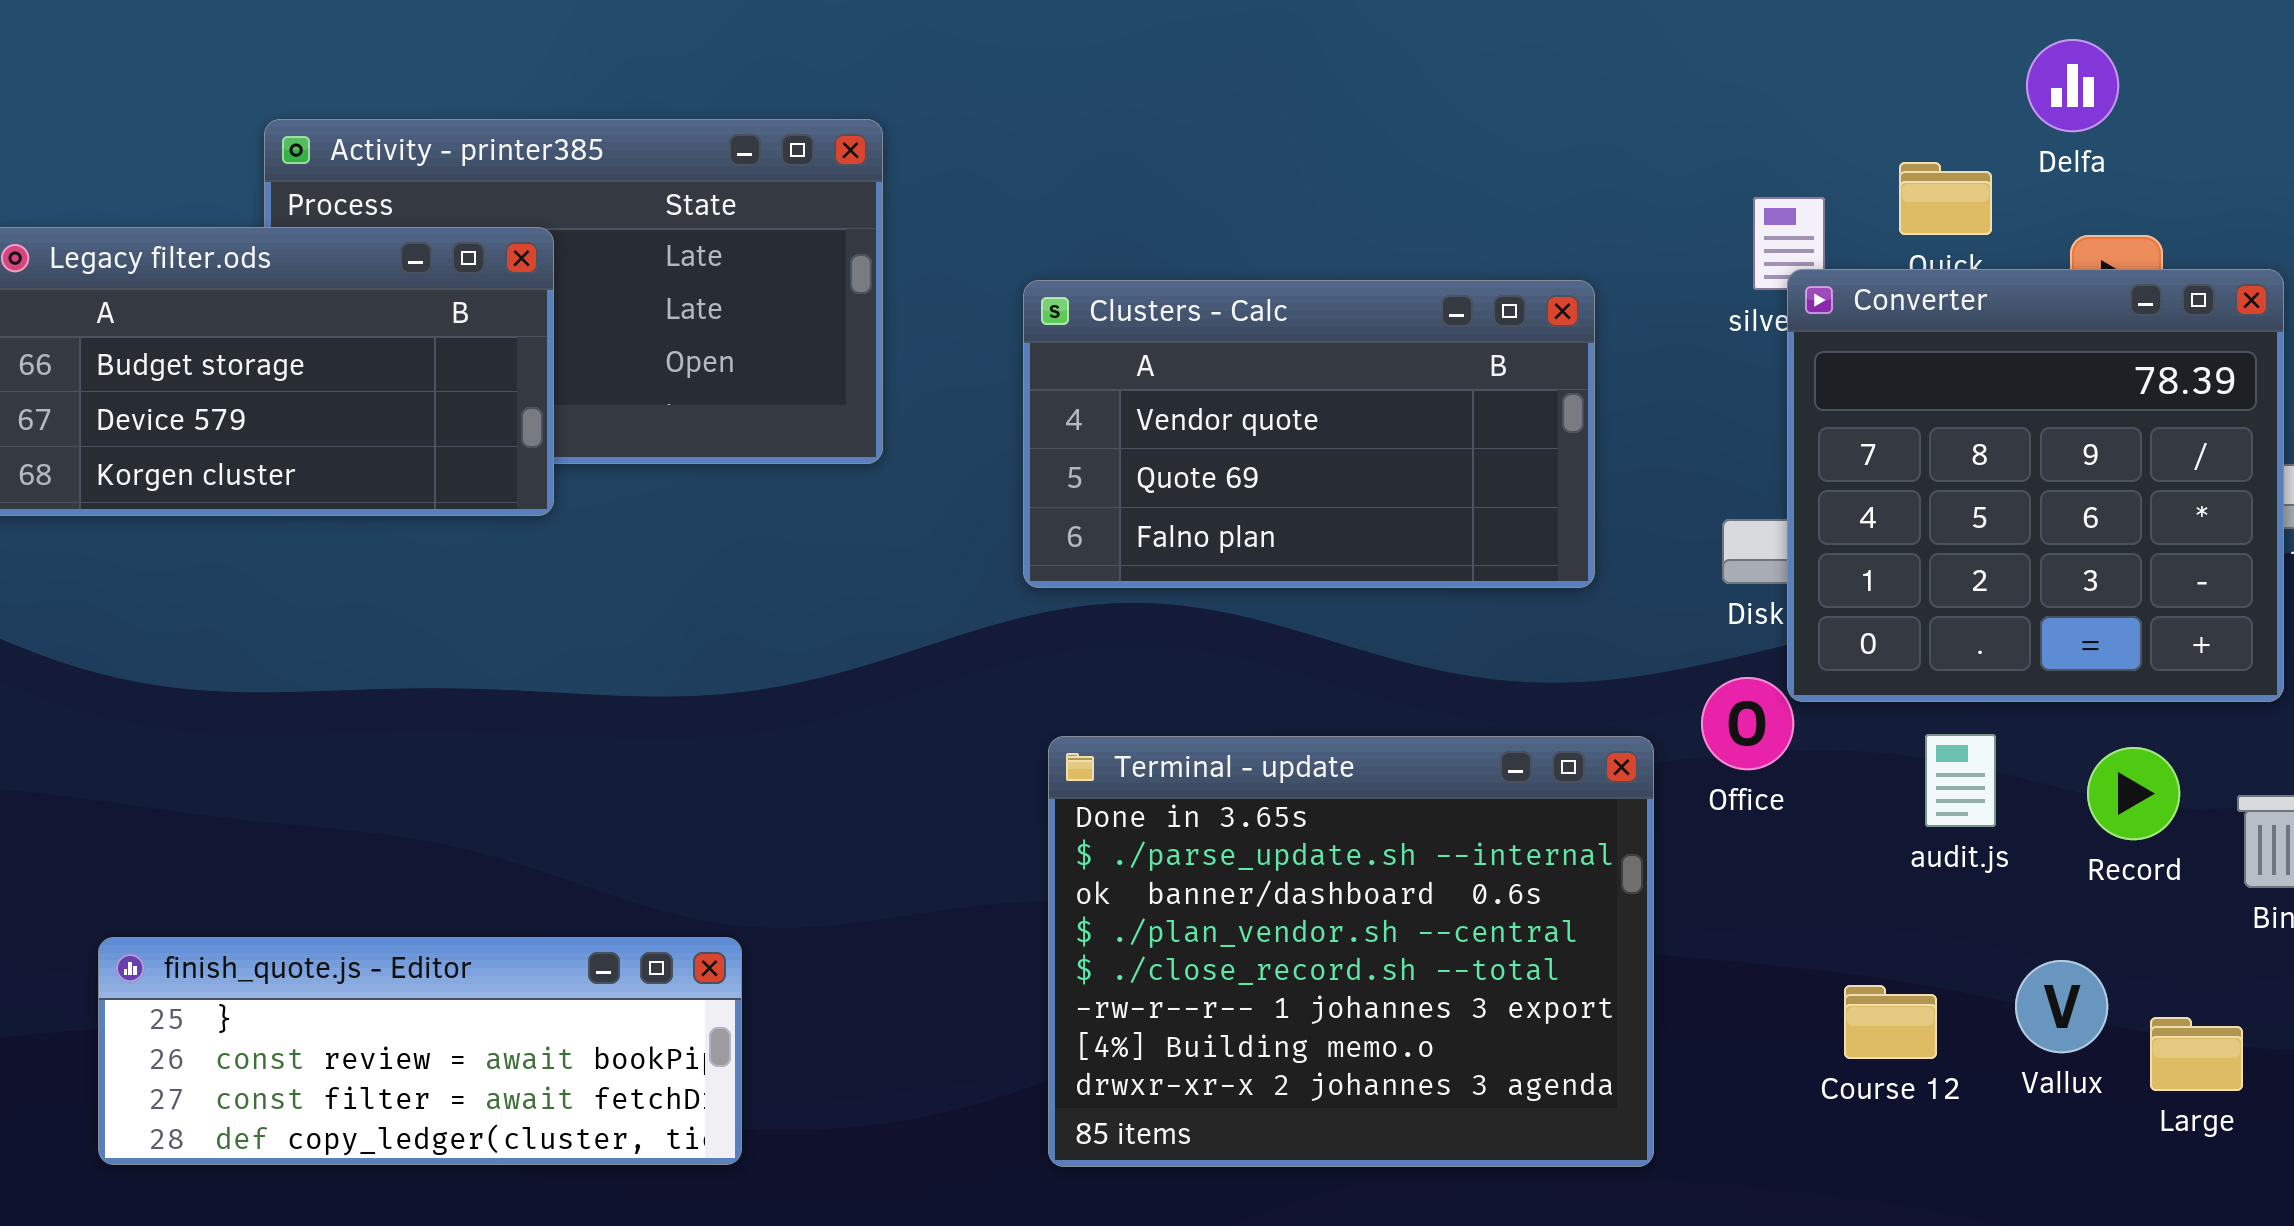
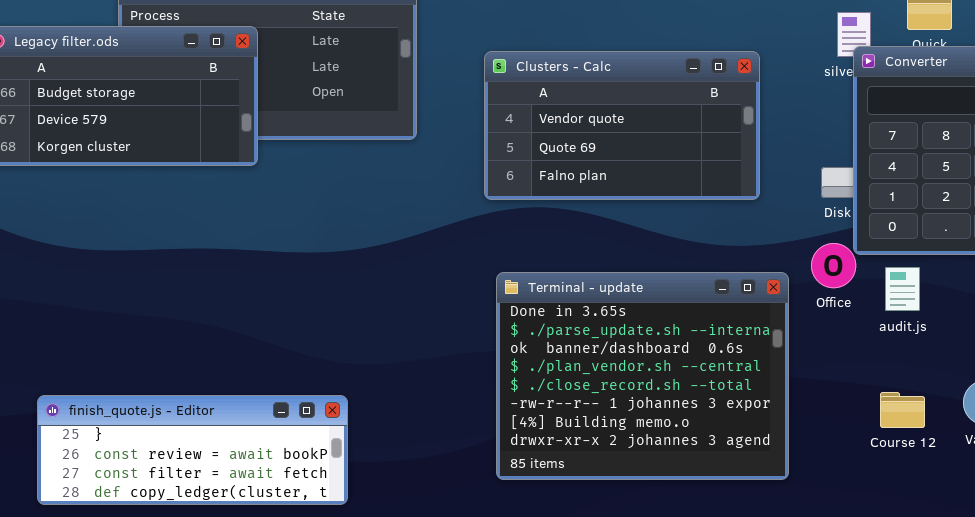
audit.js: [1925,734,1996,827] -> [885,267,920,311], moved
finish_quote.js - Editor: [98,937,742,1165] -> [37,395,348,505], moved

